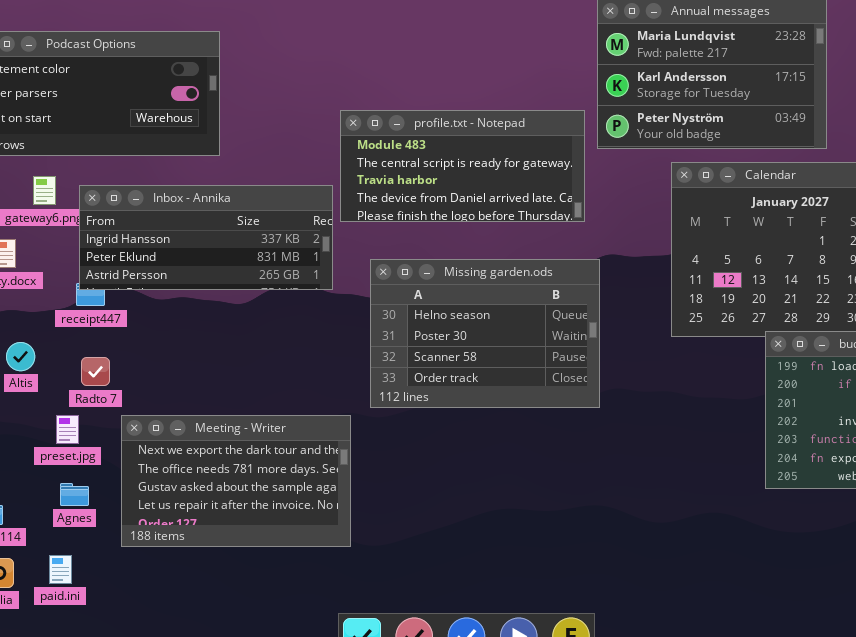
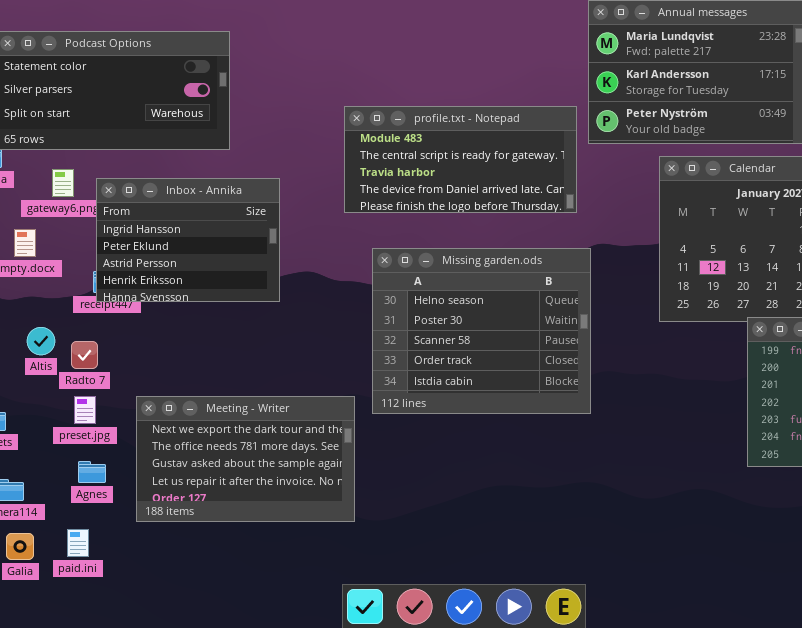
Inbox - Annika: [79,185,333,290] -> [96,178,280,302], resized
Missing garden.ods: [370,259,600,408] -> [372,248,591,414], resized
Radto 7: [81,357,110,386] -> [71,341,98,369], moved

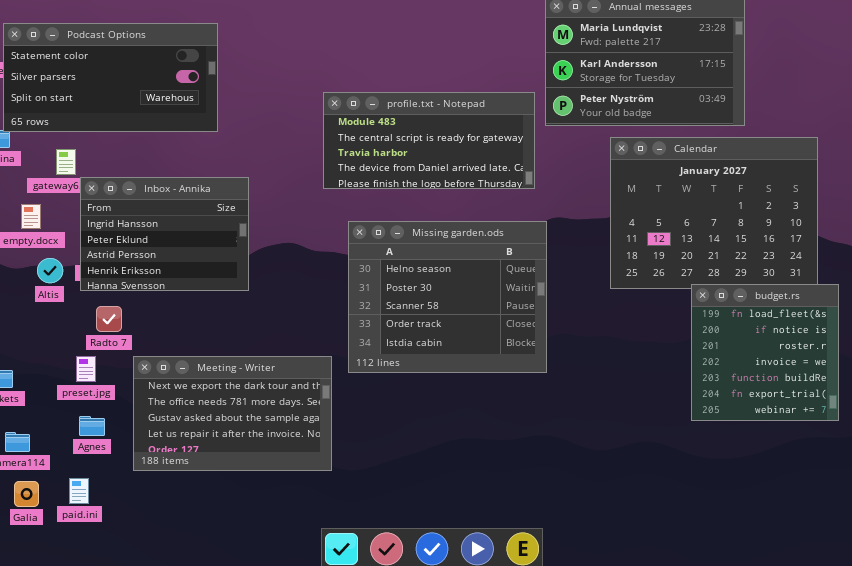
Inbox - Annika: [96,178,280,302] -> [80,177,249,291], moved
Altis: [27,327,55,355] -> [37,258,63,283], moved
Radto 7: [71,341,98,369] -> [96,306,122,332], moved

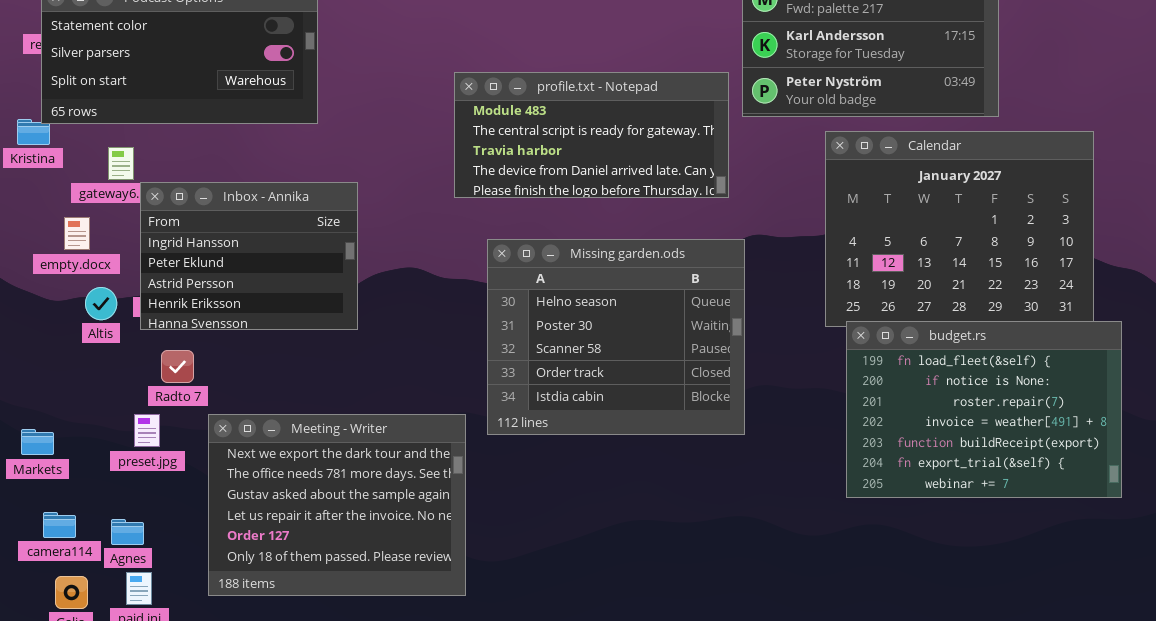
budget.rs: [691,284,839,421] -> [846,321,1122,498], resized
Meeting - Writer: [133,356,332,471] -> [208,414,466,596], resized
Agnes: [79,416,105,436] -> [111,519,144,545], moved

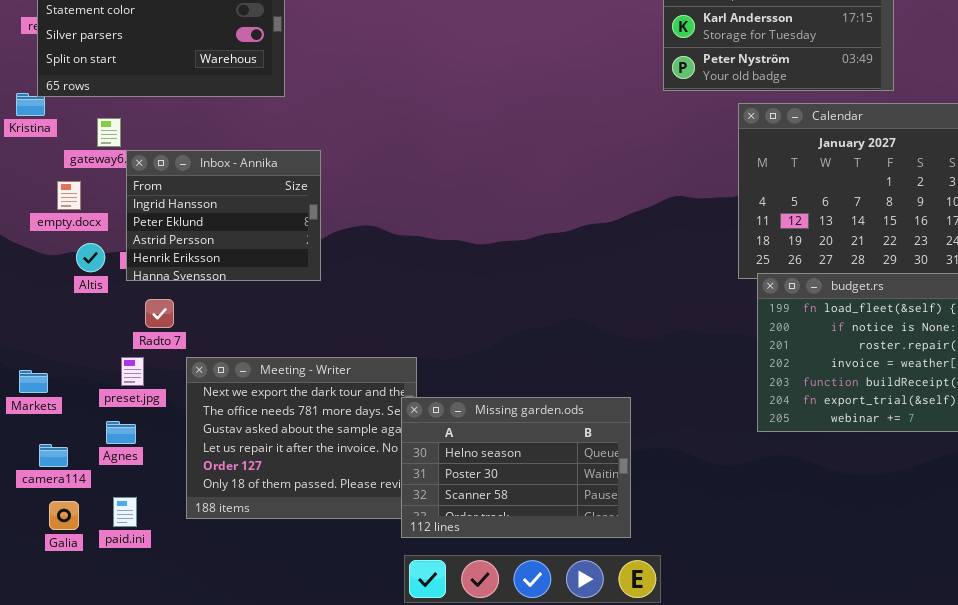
profile.txt - Notepad: [454,72,729,198] -> none, closed
Missing garden.ods: [487,239,745,435] -> [401,397,631,538], moved, resized
Agnes: [111,519,144,545] -> [106,421,136,444], moved

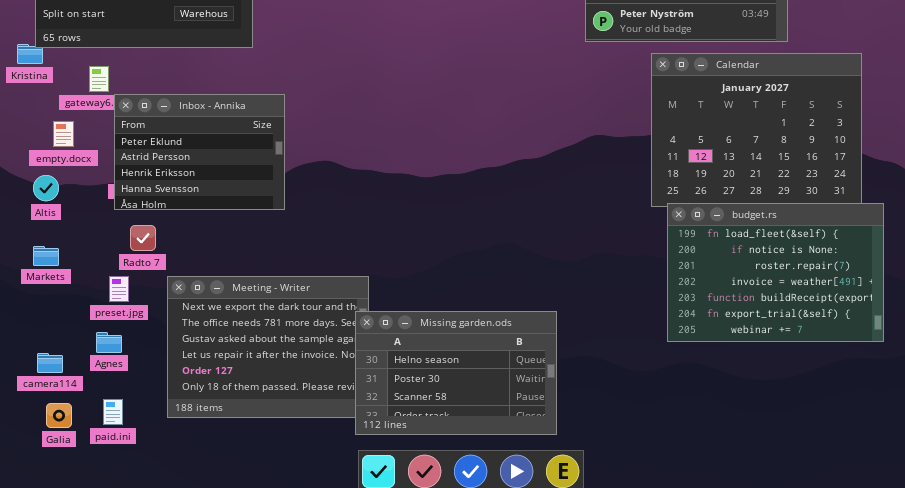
Inbox - Annika: [126,150,321,281] -> [114,94,285,210], scrolled down 1 row
Altis: [76,243,105,272] -> [33,175,59,201], moved
Markets: [19,370,48,393] -> [33,246,59,266], moved

